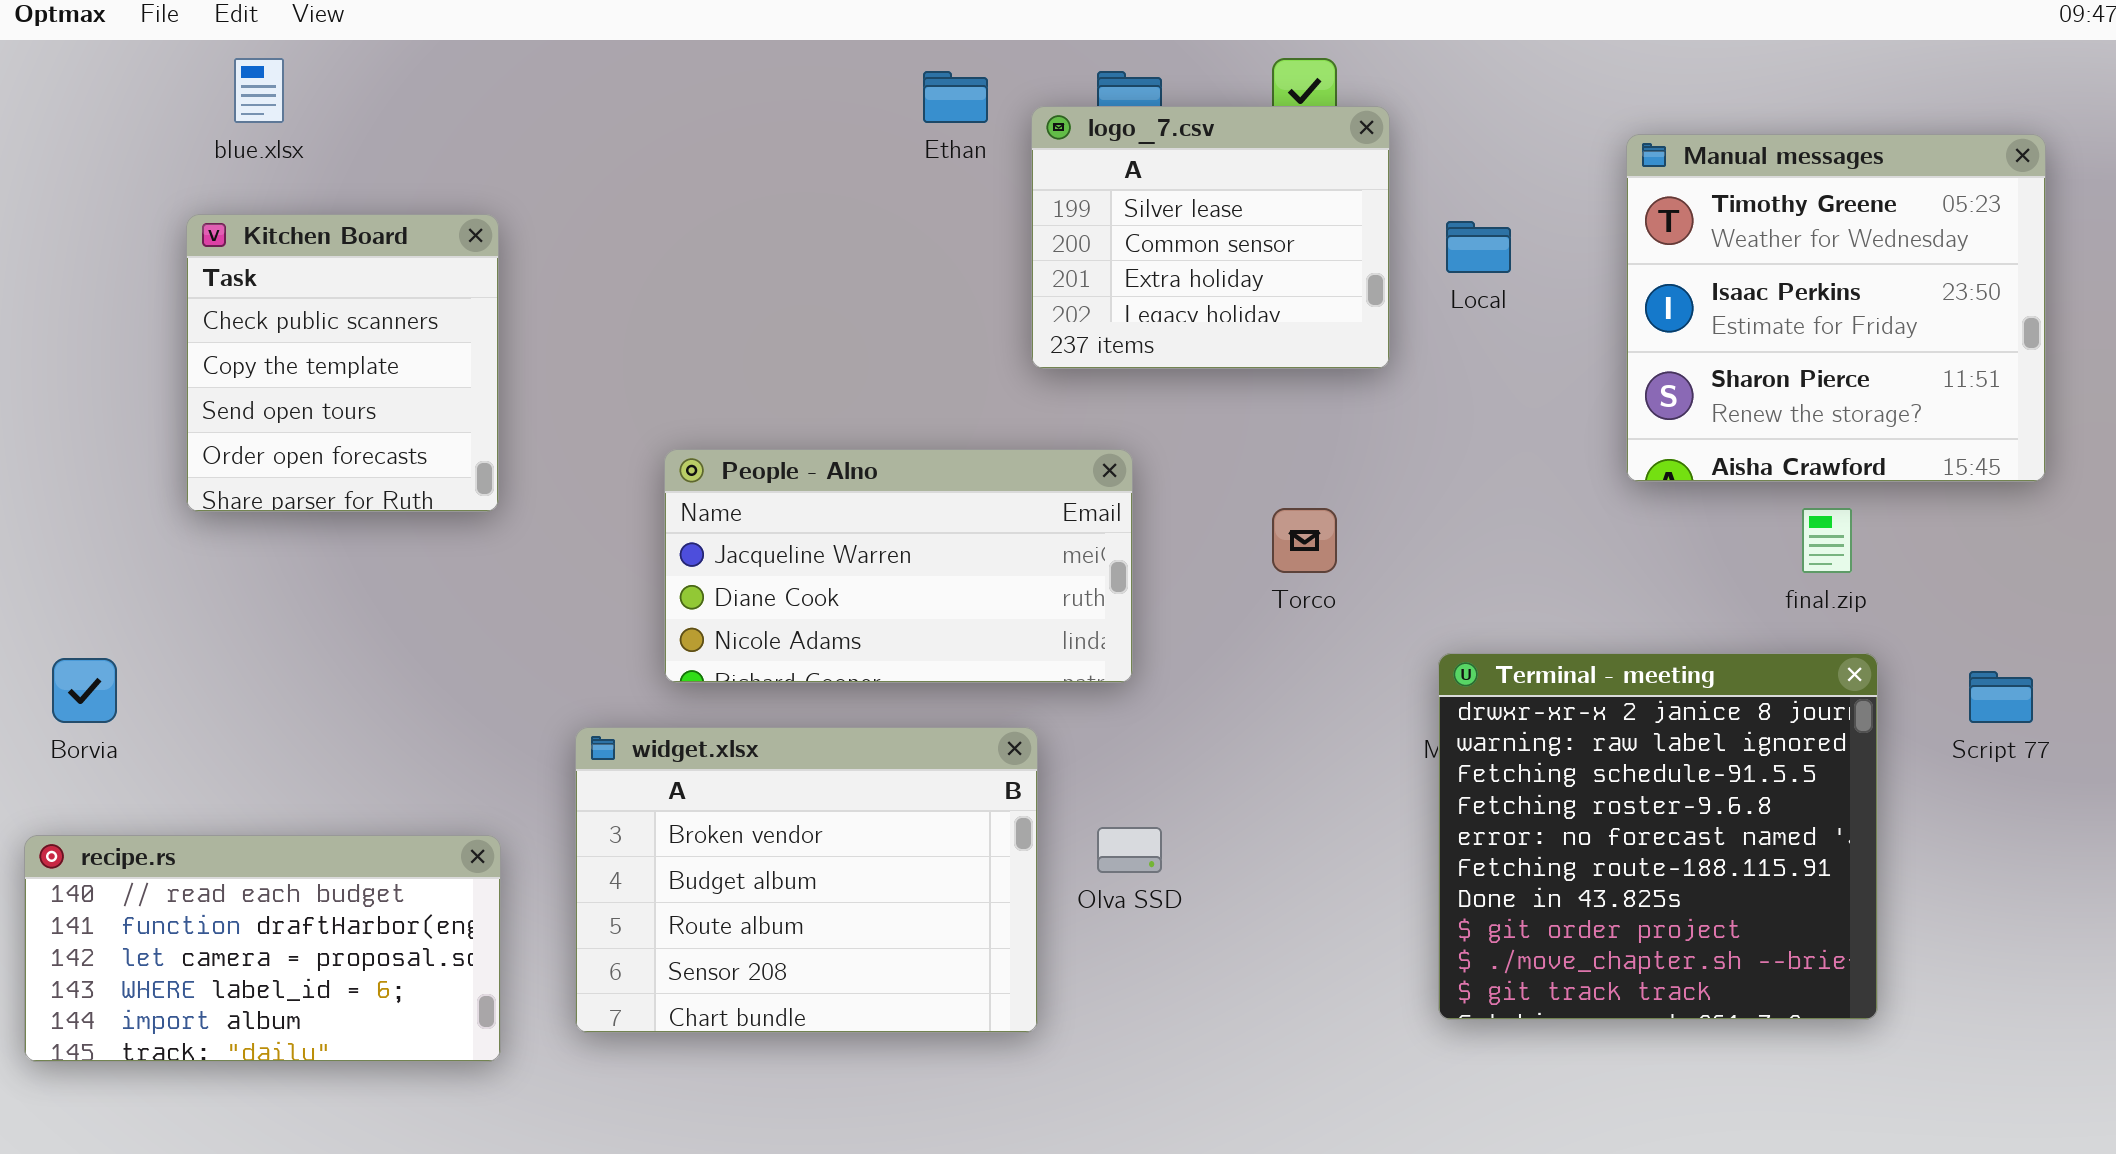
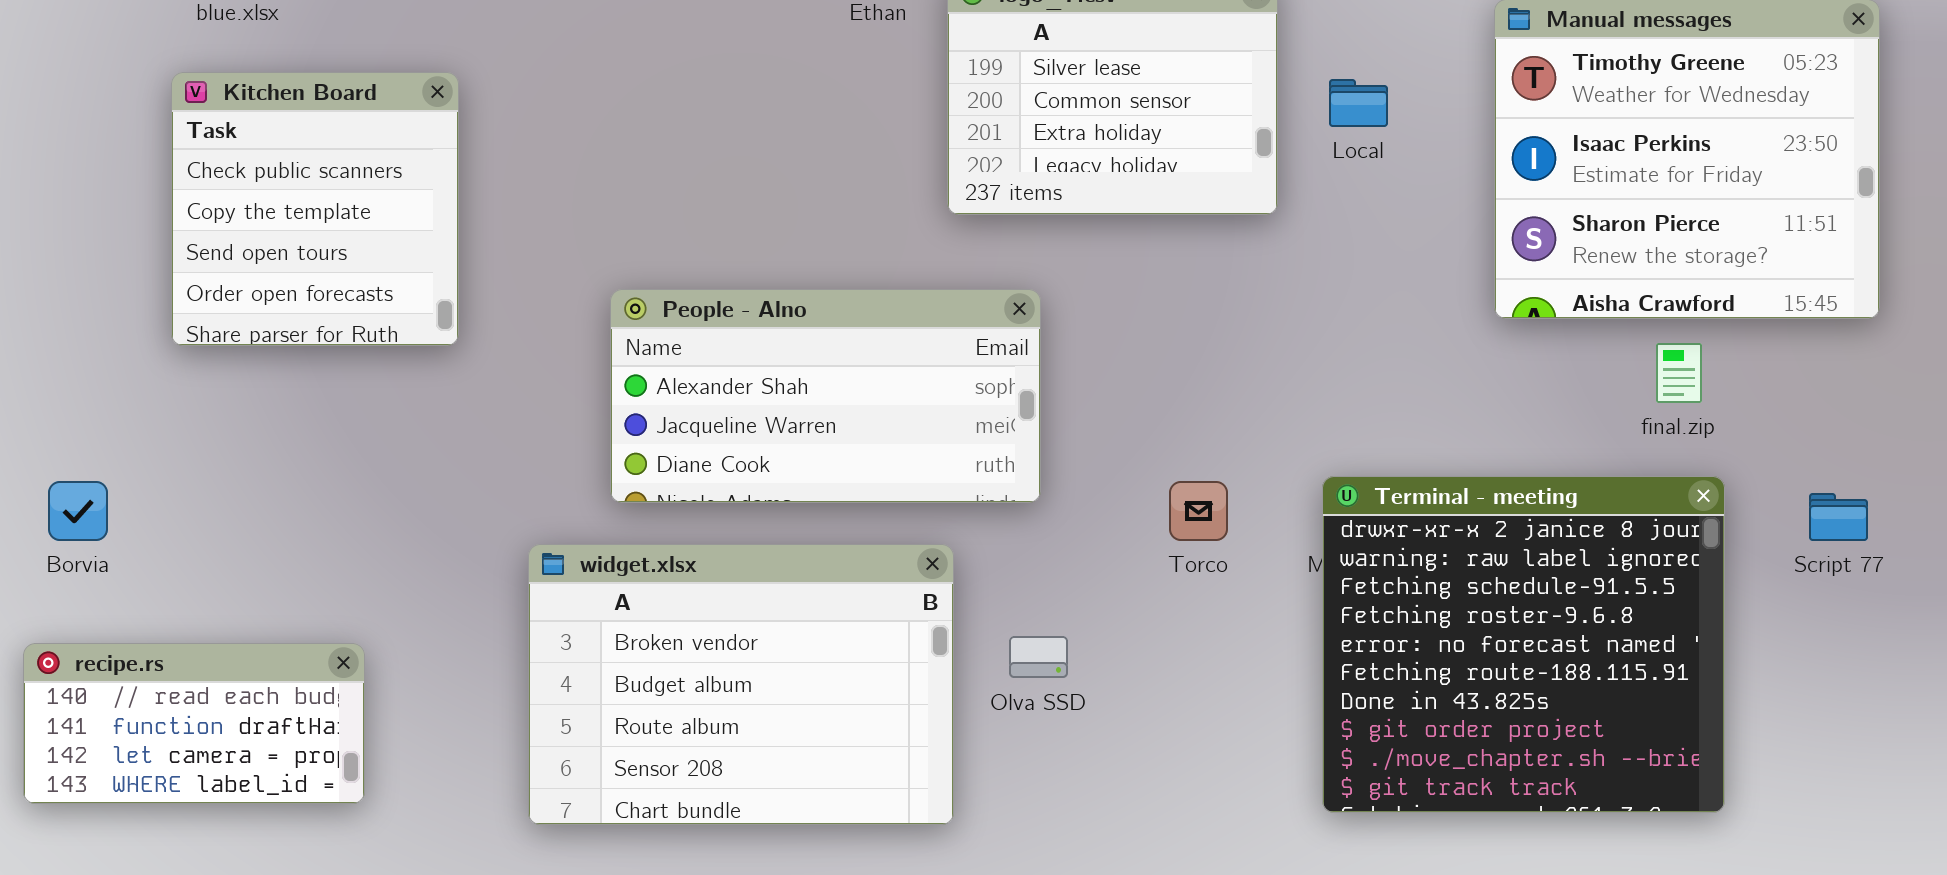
People - Alno: [664,449,1133,683] -> [610,289,1041,503], scrolled up 1 row
Torco: [1272,508,1337,573] -> [1169,481,1228,541], moved
recipe.rs: [24,835,501,1062] -> [23,643,365,804], resized

